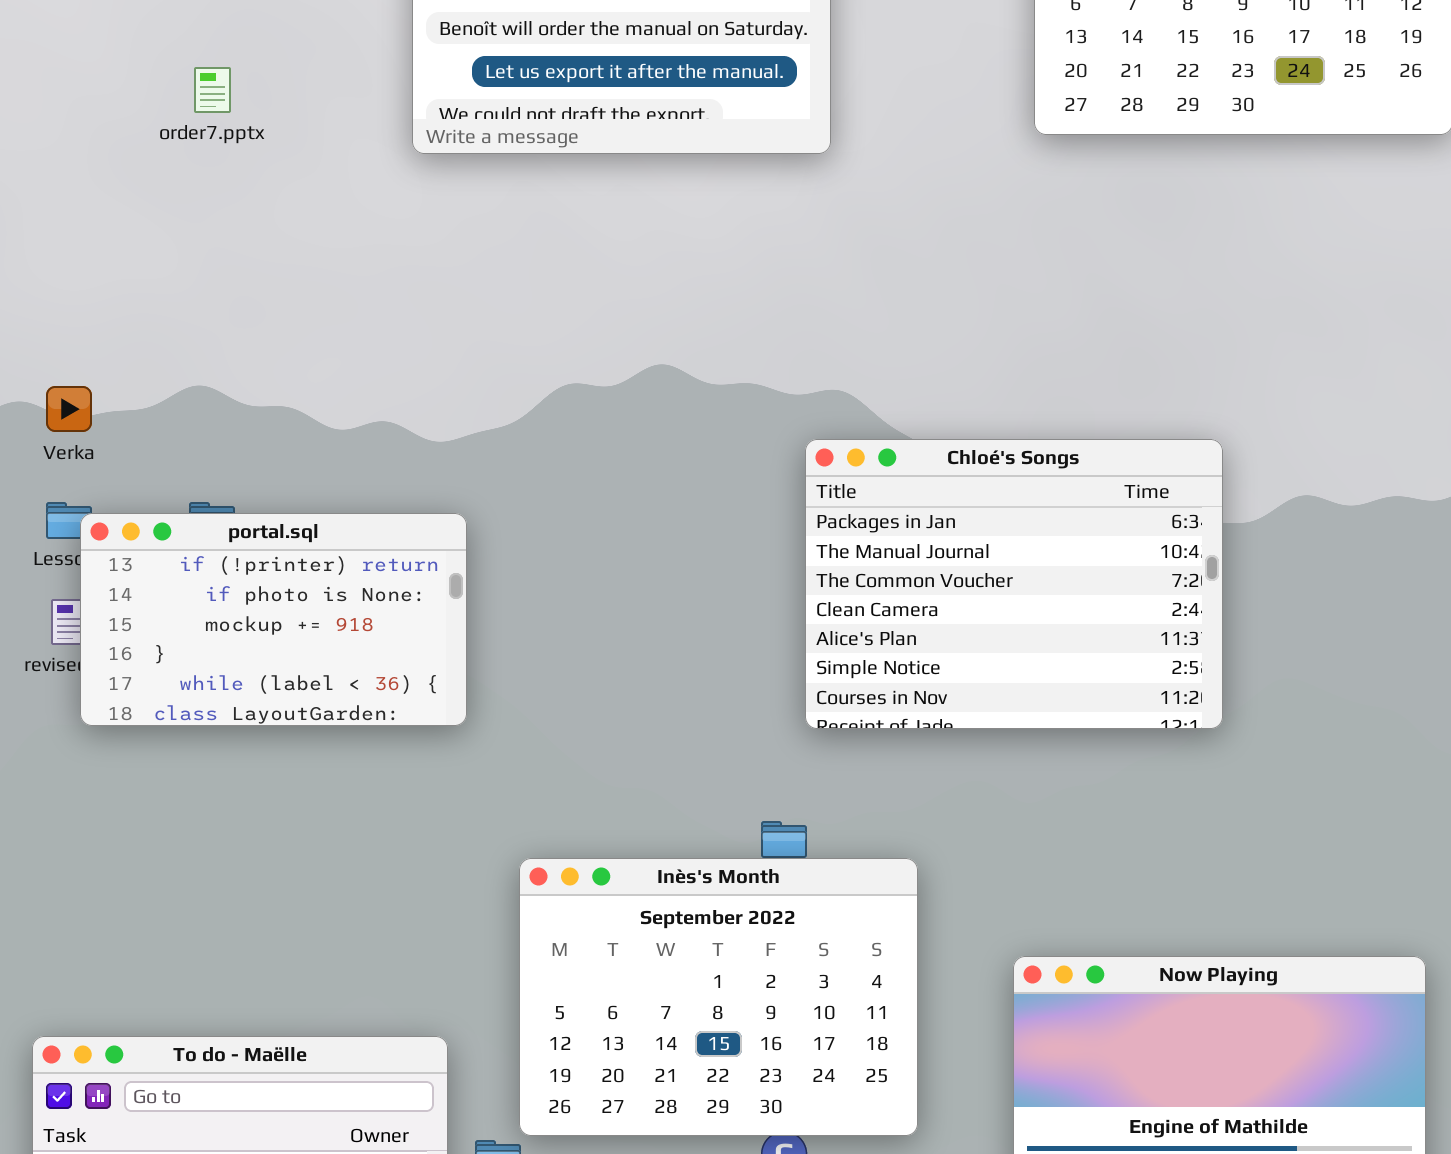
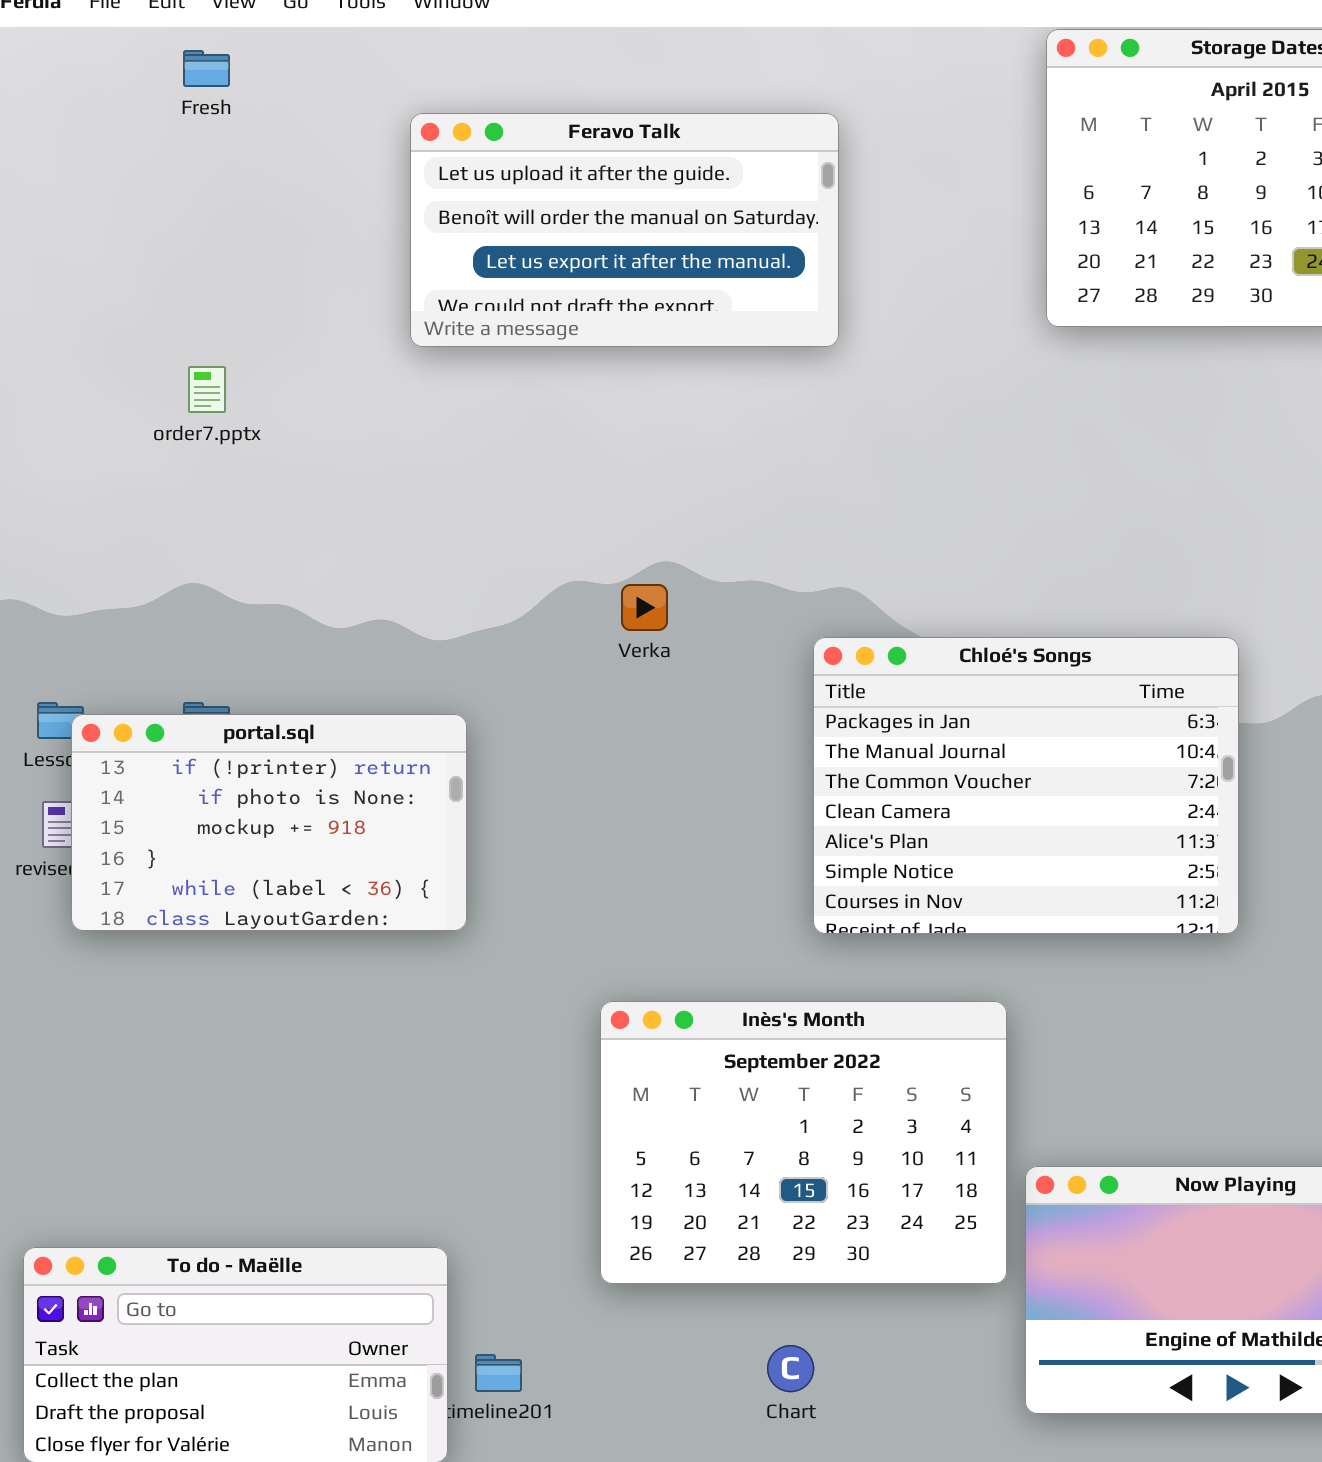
order7.pptx: [194,67,231,113] -> [188,366,226,413], moved
Verka: [46,386,92,432] -> [621,584,668,631], moved
Inès's Month: [519,858,918,1136] -> [600,1001,1007,1284], moved

